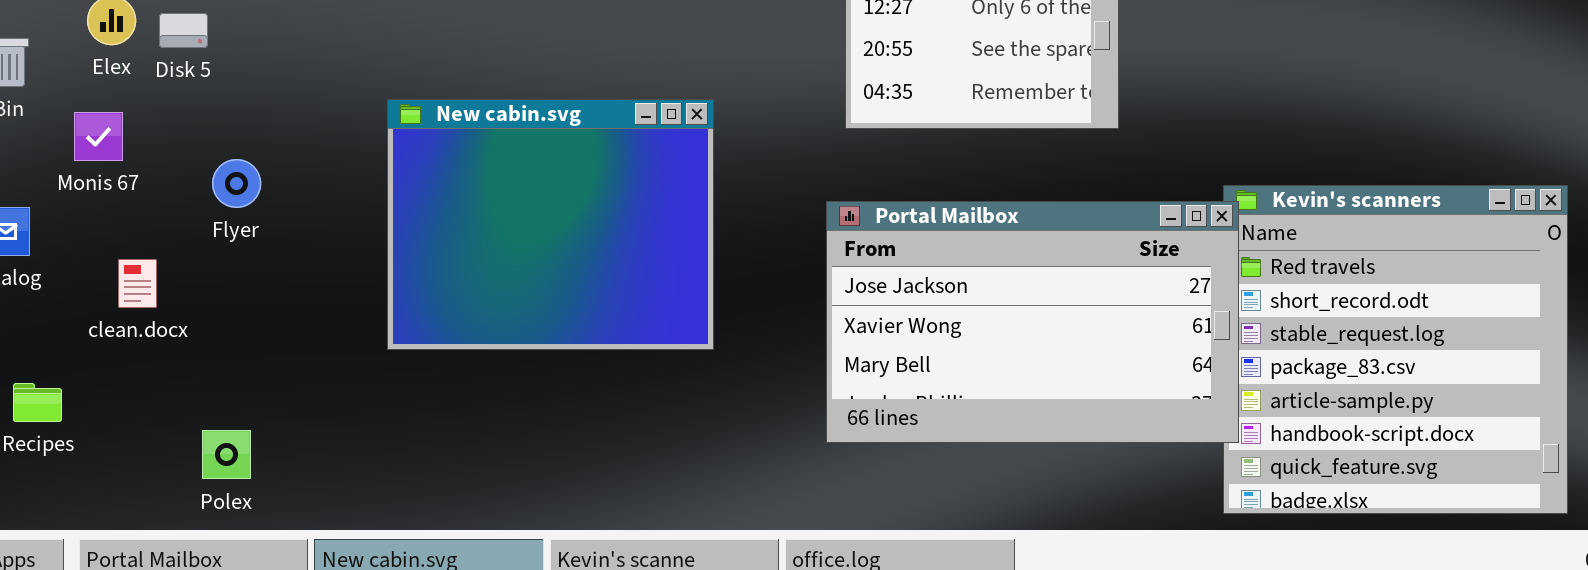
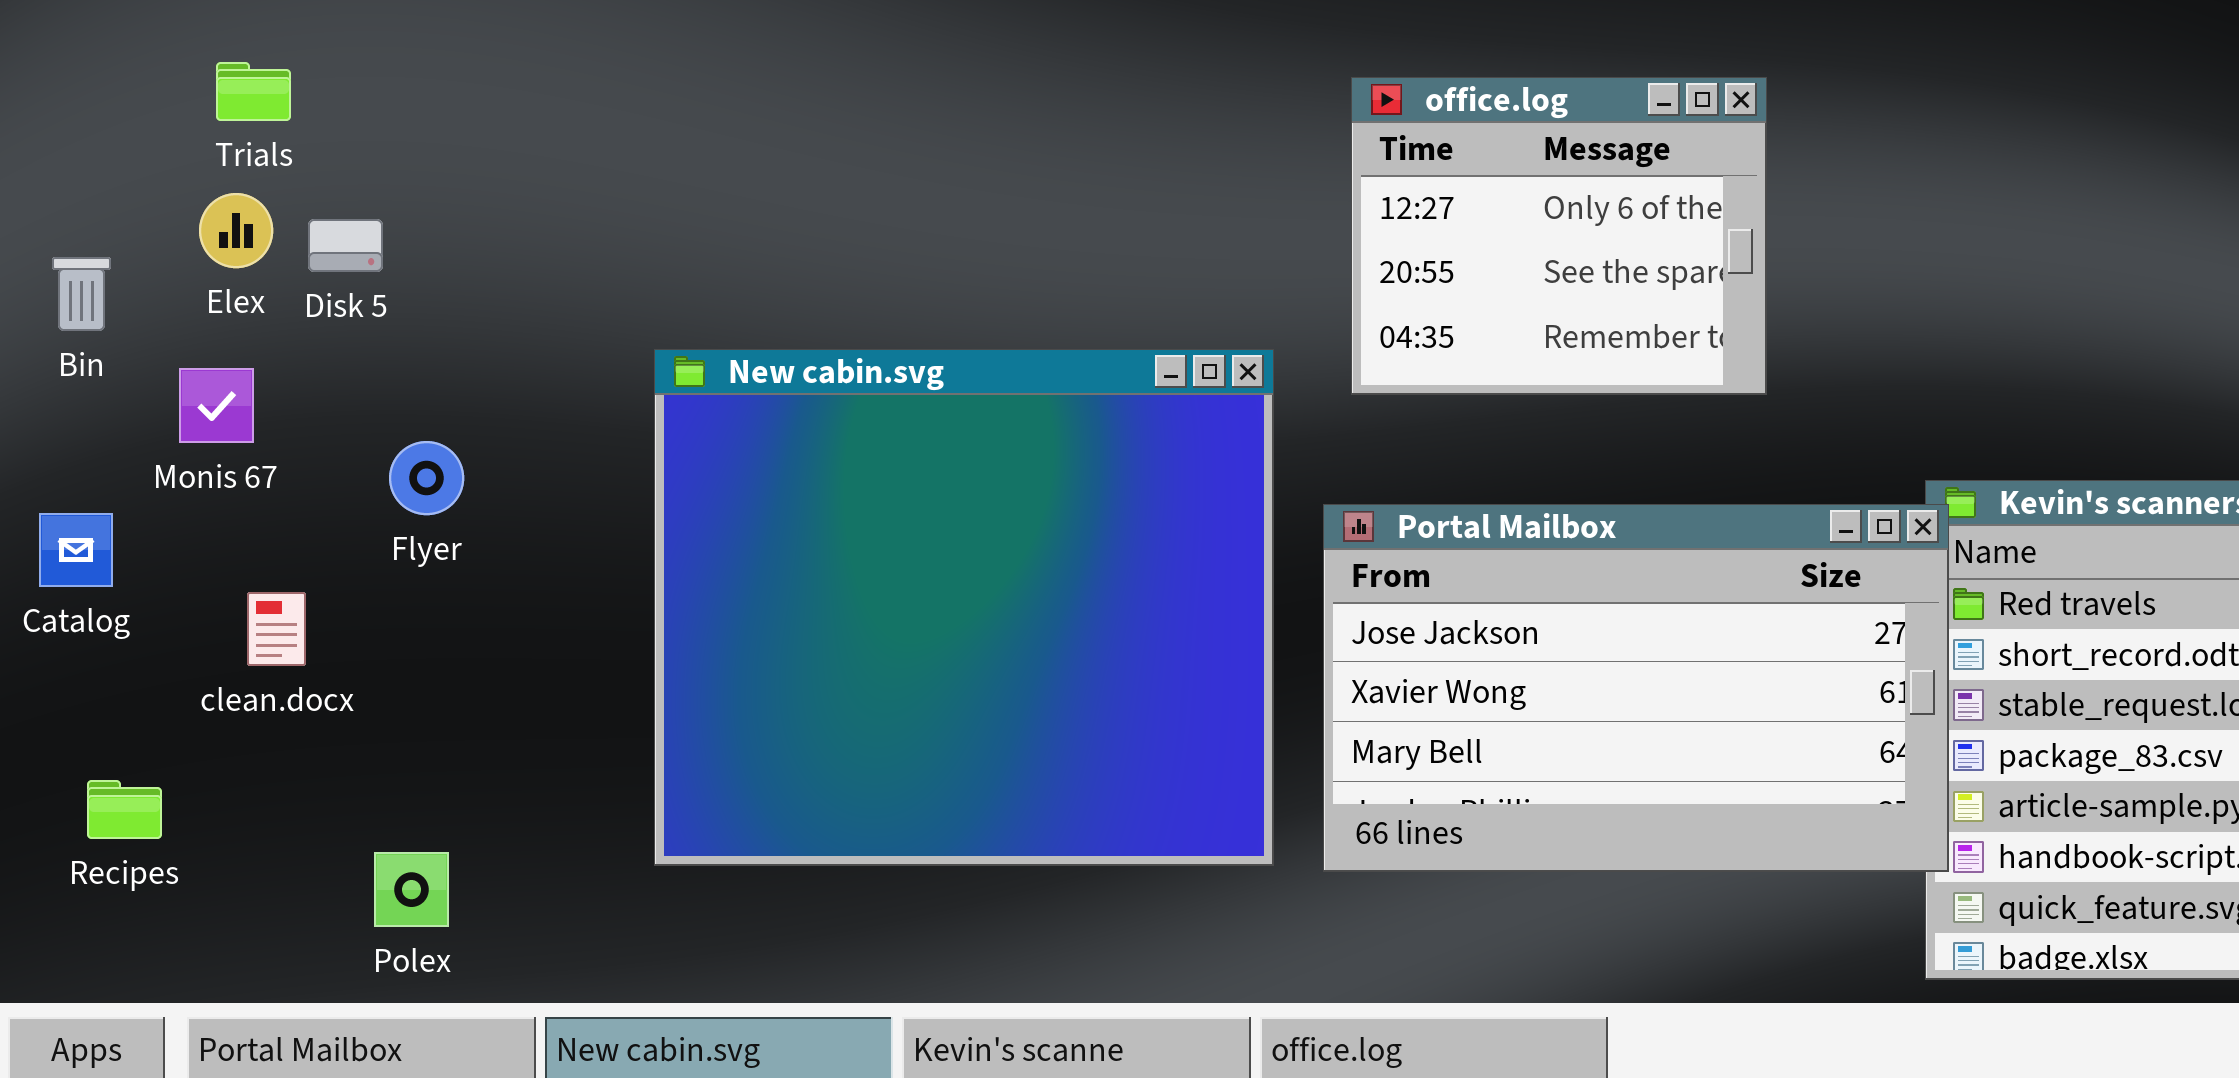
New cabin.svg: [387,99,714,350] -> [654,349,1274,866], resized

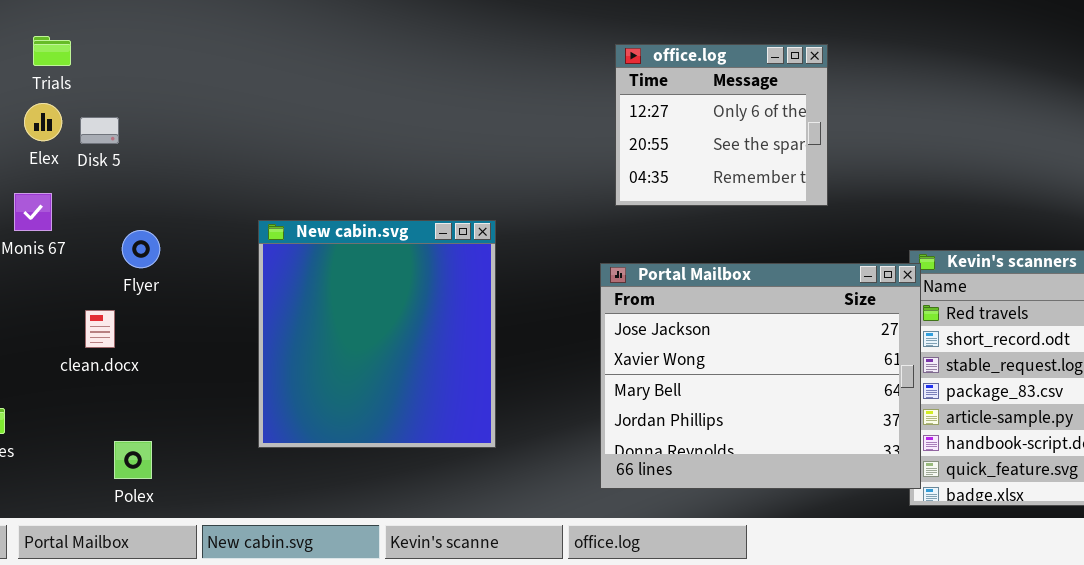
New cabin.svg: [654,349,1274,866] -> [258,220,496,448], resized
Portal Mailbox: [1323,504,1949,872] -> [600,263,921,489], resized
clean.docx: [247,592,306,666] -> [85,310,115,348], moved

